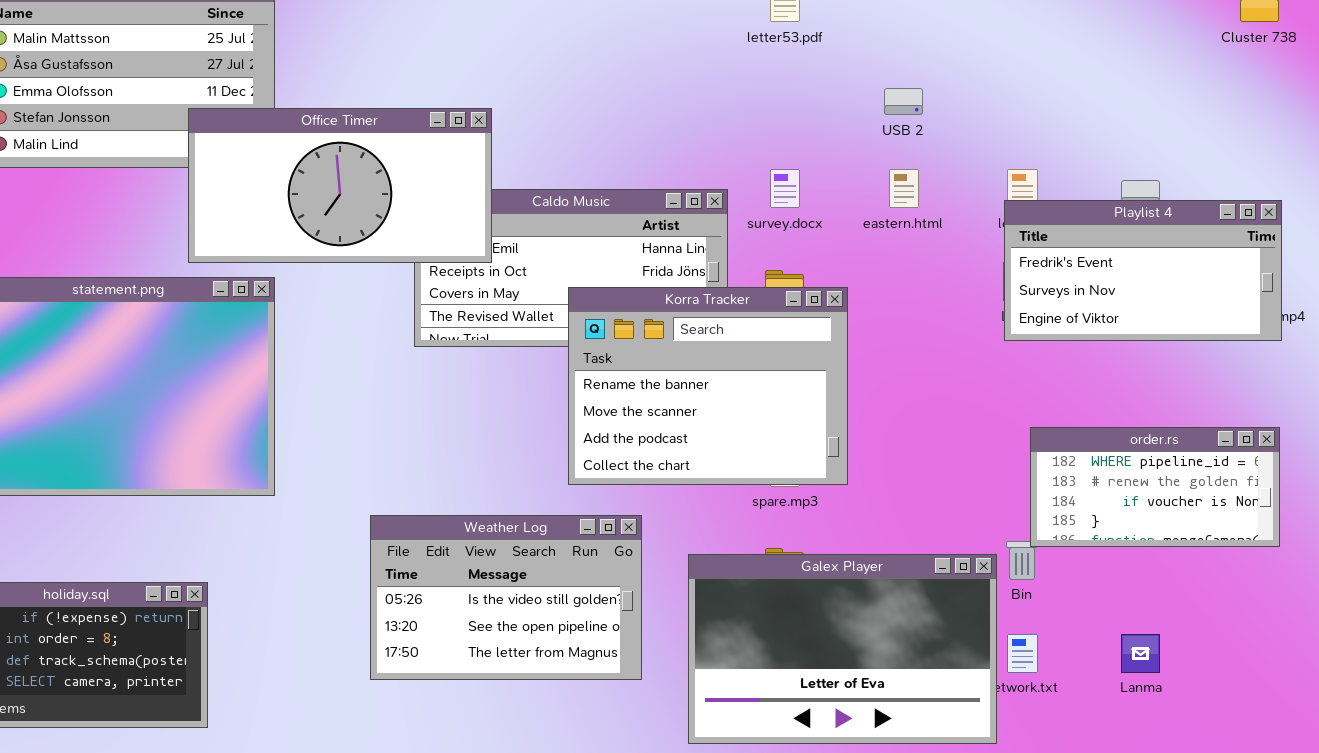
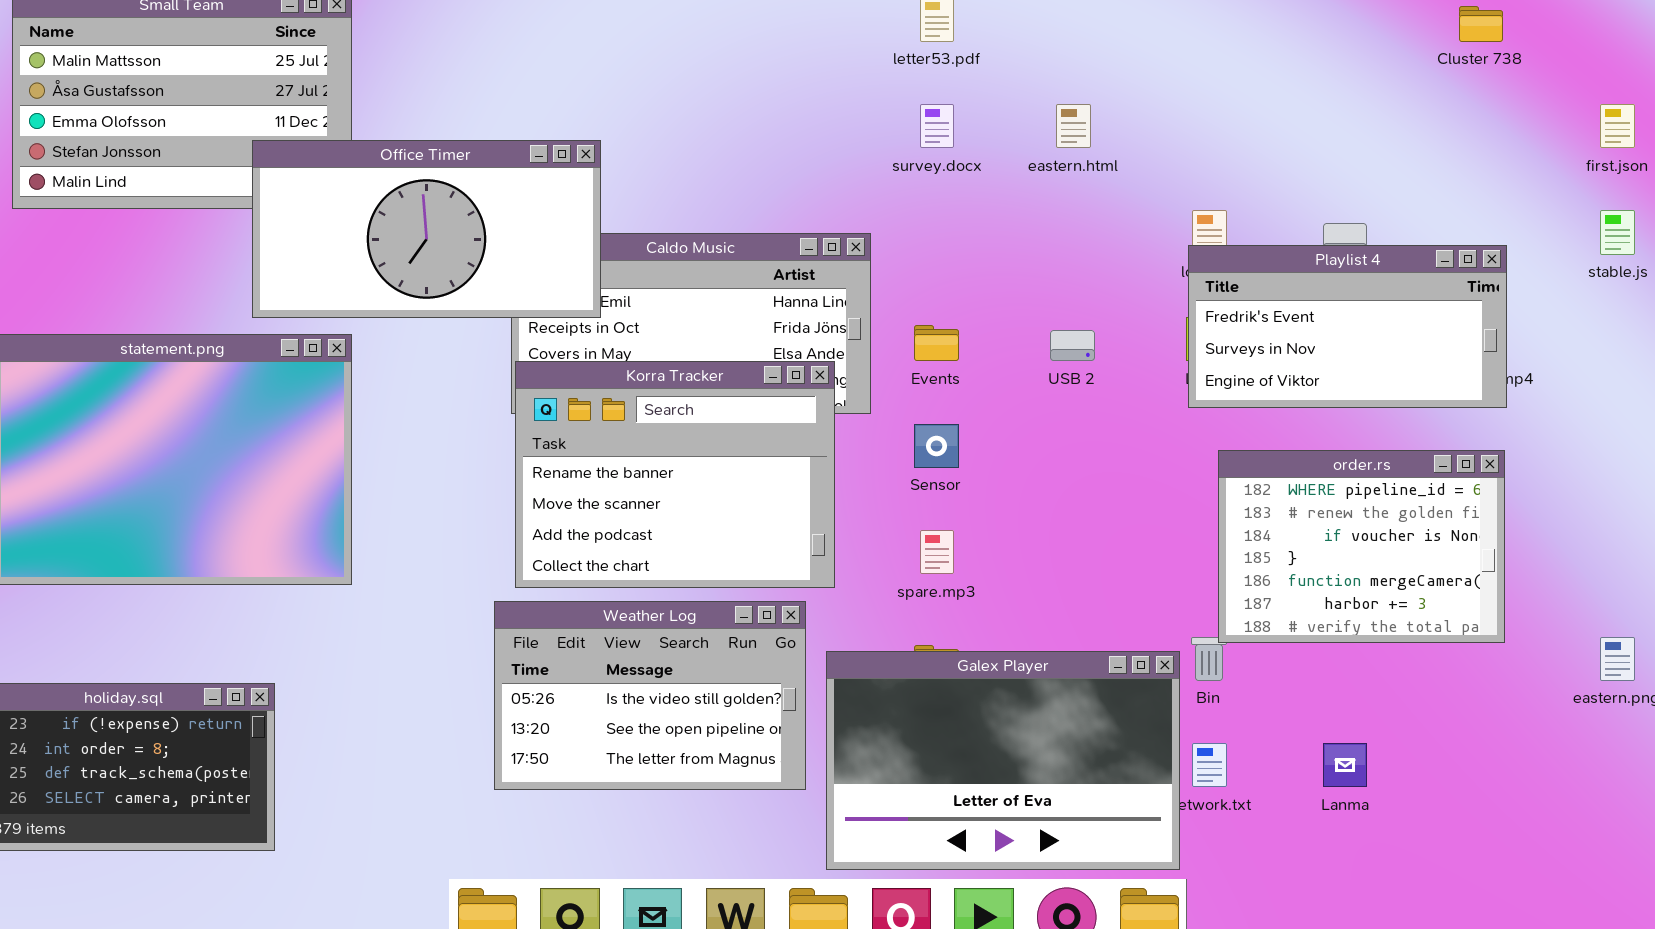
USB 2: [884,88,923,115] -> [1050,330,1095,361], moved
survey.docx: [770,169,800,208] -> [920,104,954,148], moved
eastern.html: [889,169,919,208] -> [1056,104,1091,148], moved
Korra Tracker: [568,287,848,485] -> [515,361,835,588], moved
order.rs: [1030,427,1280,547] -> [1218,450,1505,643], resized
Weather Log: [370,515,642,680] -> [494,601,806,790], moved

